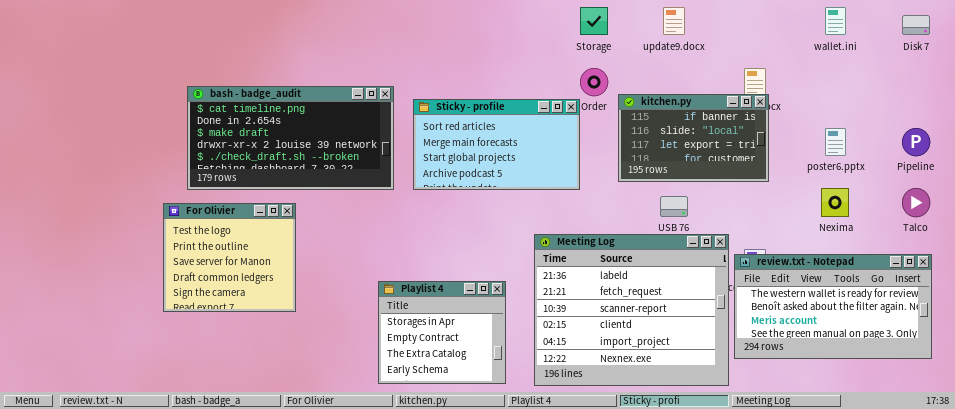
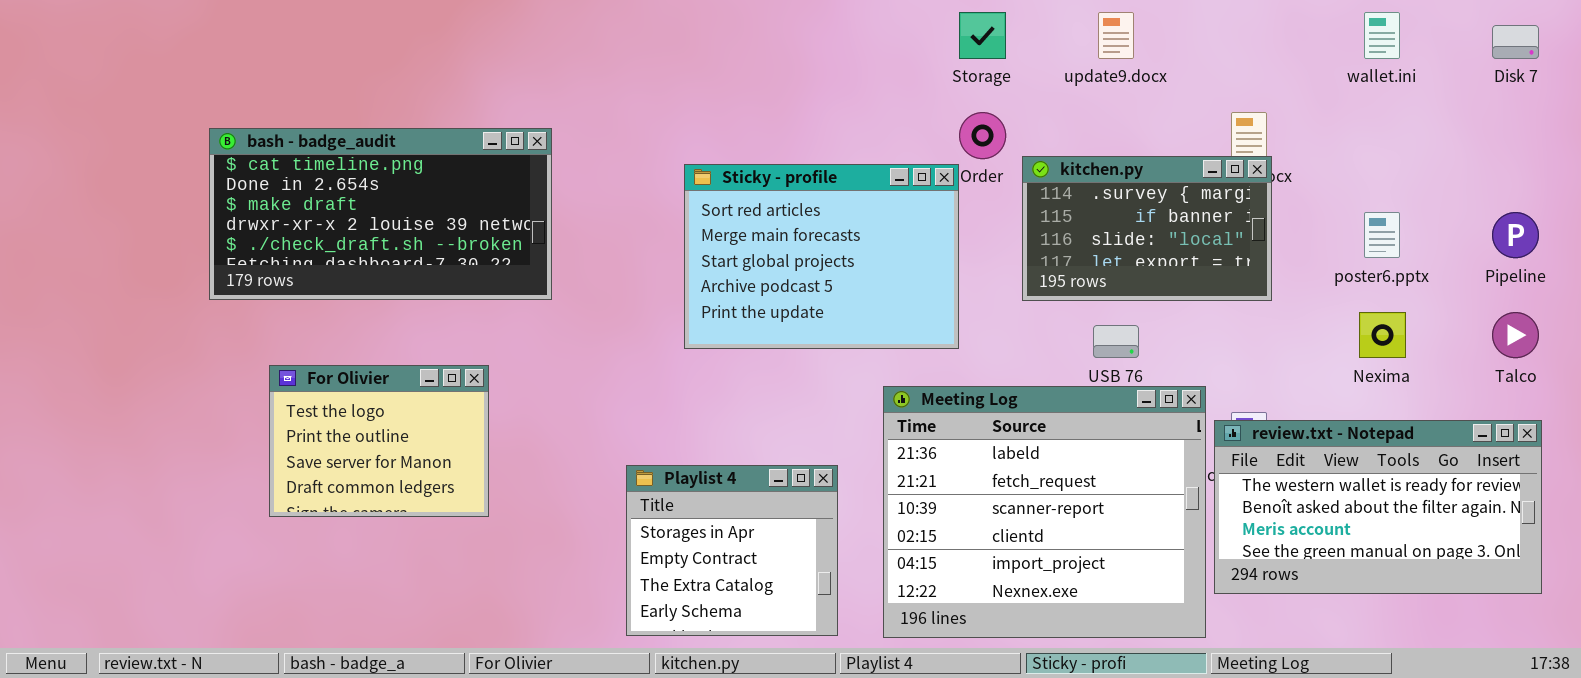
bash - badge_audit: [187,86,394,190] -> [209,128,552,300], moved
kitchen.py: [618,94,769,182] -> [1022,156,1272,301], scrolled up 1 row
Sticky - profile: [413,99,580,190] -> [684,164,959,349], resized
For Olivier: [163,203,296,312] -> [269,365,489,517], resized

